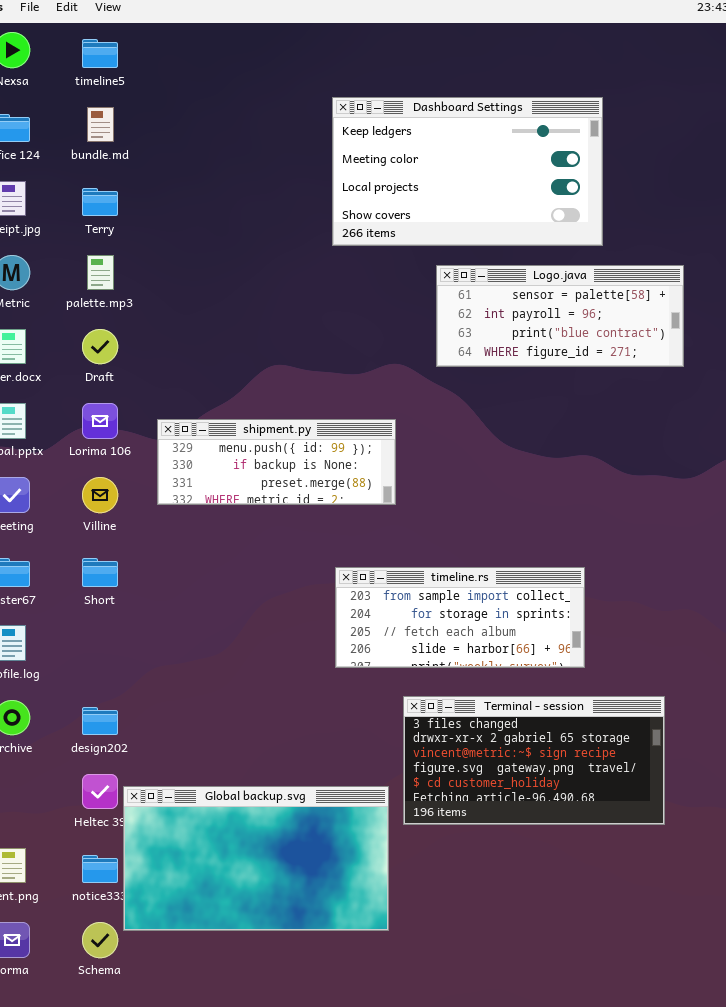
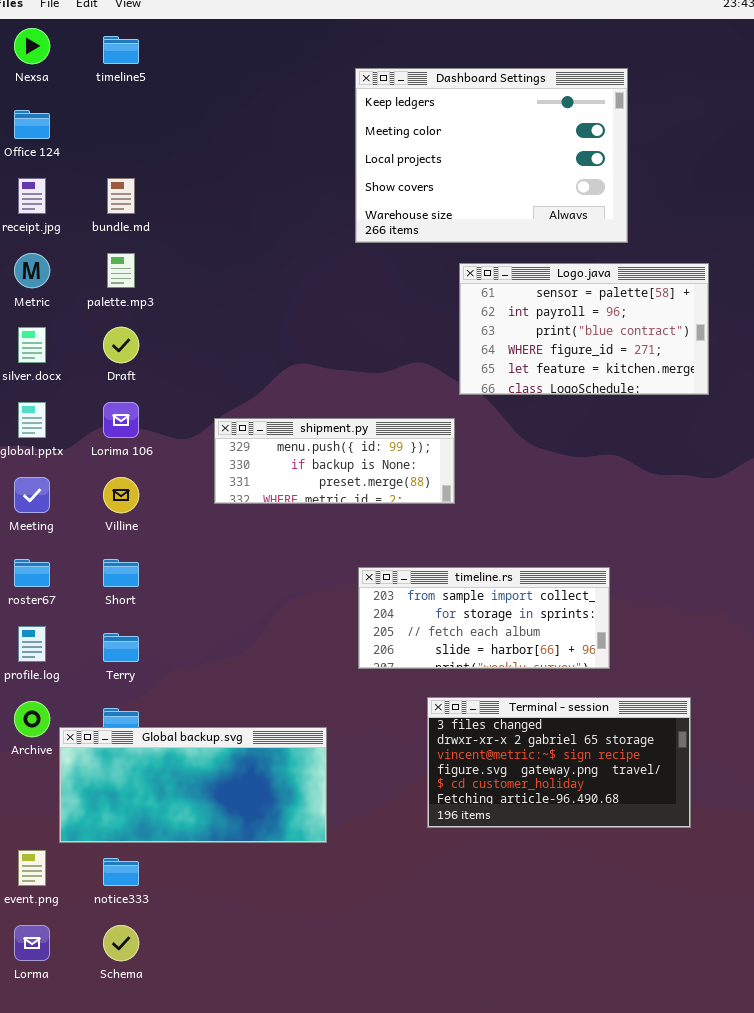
Dashboard Settings: [332,97,603,246] -> [355,68,628,243], resized
bundle.md: [87,107,114,142] -> [107,178,135,214], moved
Terry: [82,188,118,216] -> [103,633,139,662], moved
Logo.java: [436,265,684,367] -> [459,263,709,395], resized
shipment.py: [157,419,396,505] -> [214,418,455,504], moved
Global backup.svg: [123,786,389,931] -> [59,727,327,843], moved, resized

